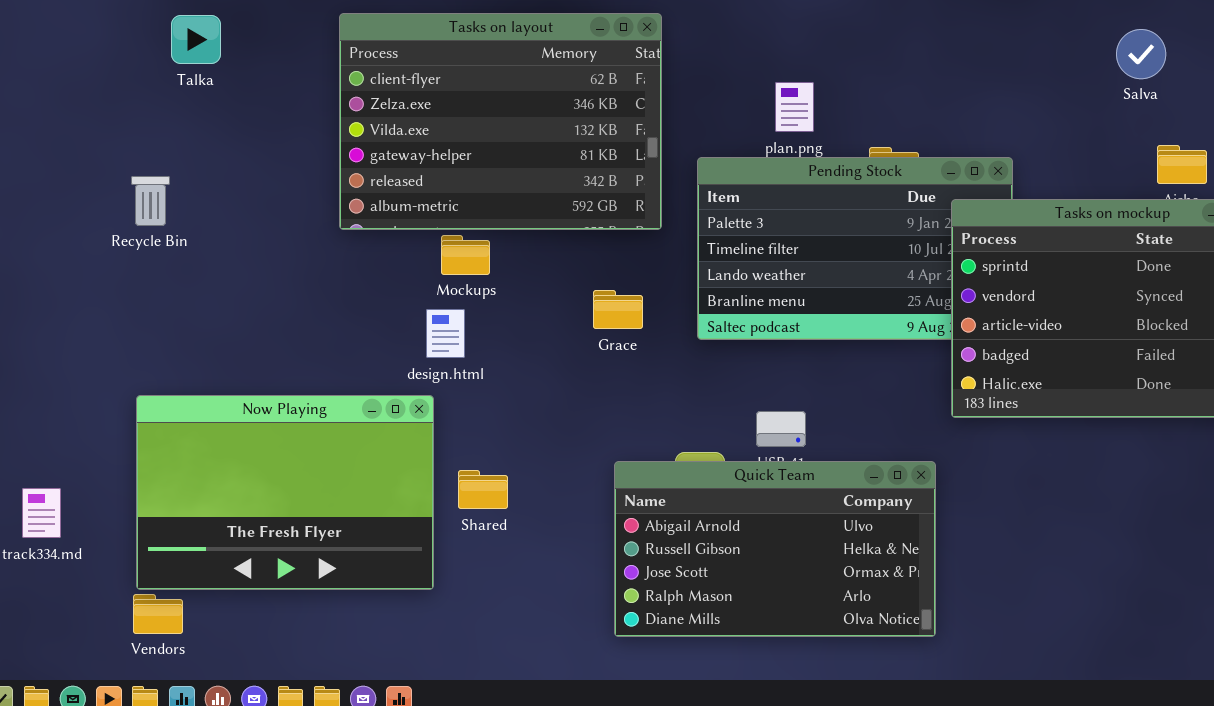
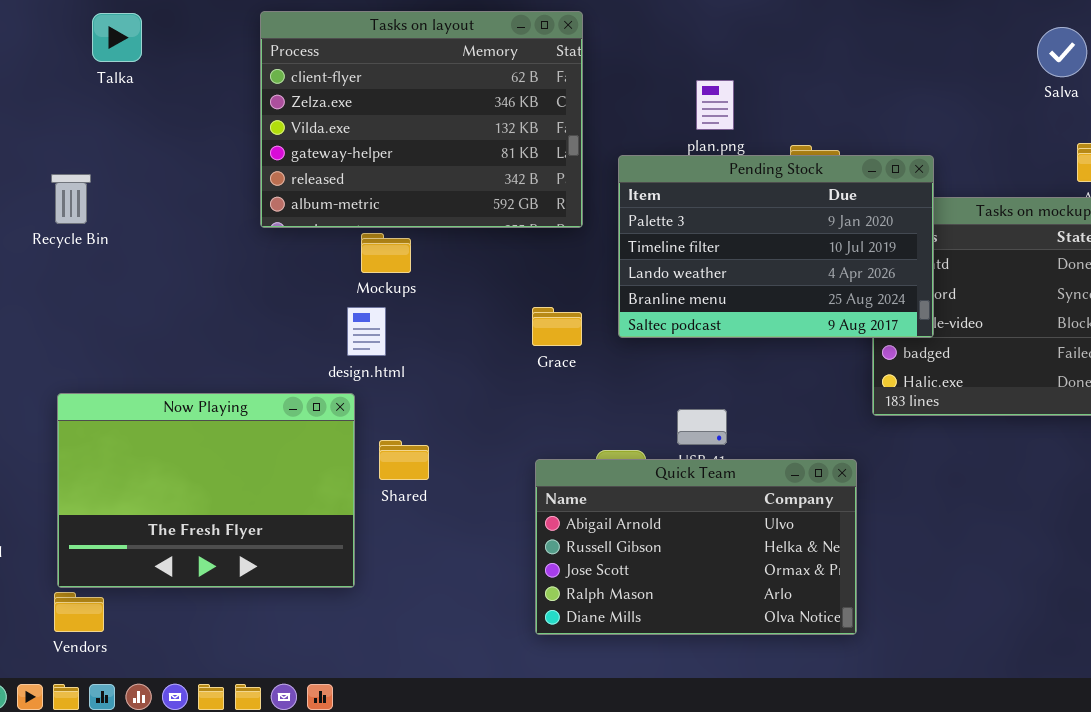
Pending Stock: [697,157,1013,340] -> [618,155,934,338], raised
Grace: [593,290,643,329] -> [532,307,582,346], moved
Shared: [458,470,508,509] -> [379,440,429,480], moved

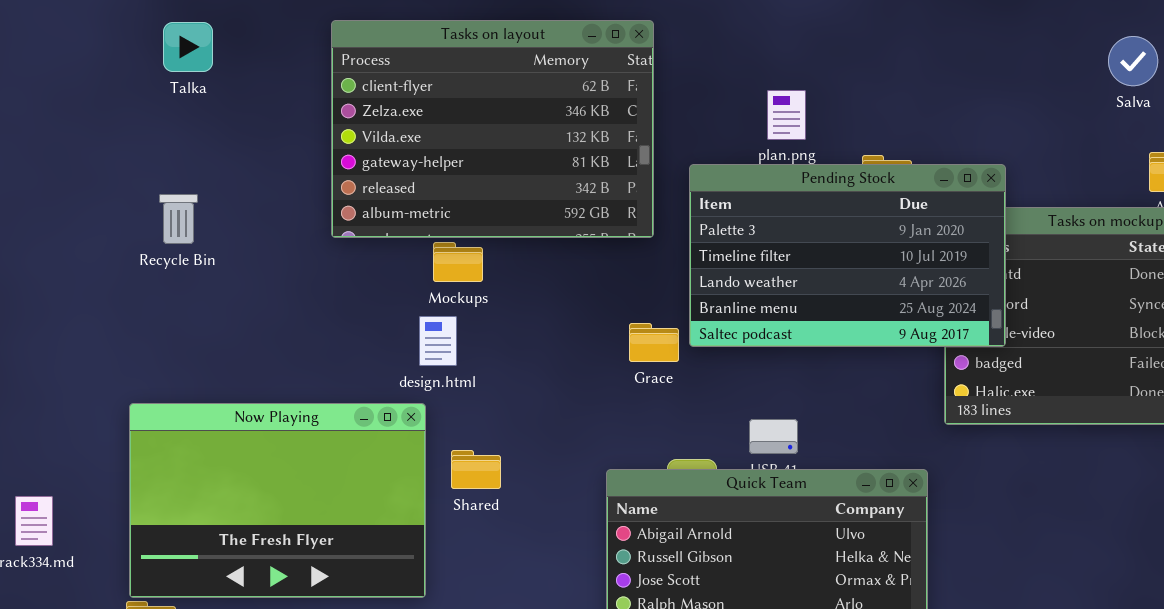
Recycle Bin: [51,174,91,224] -> [159,194,198,244], moved
Grace: [532,307,582,346] -> [629,323,679,362], moved

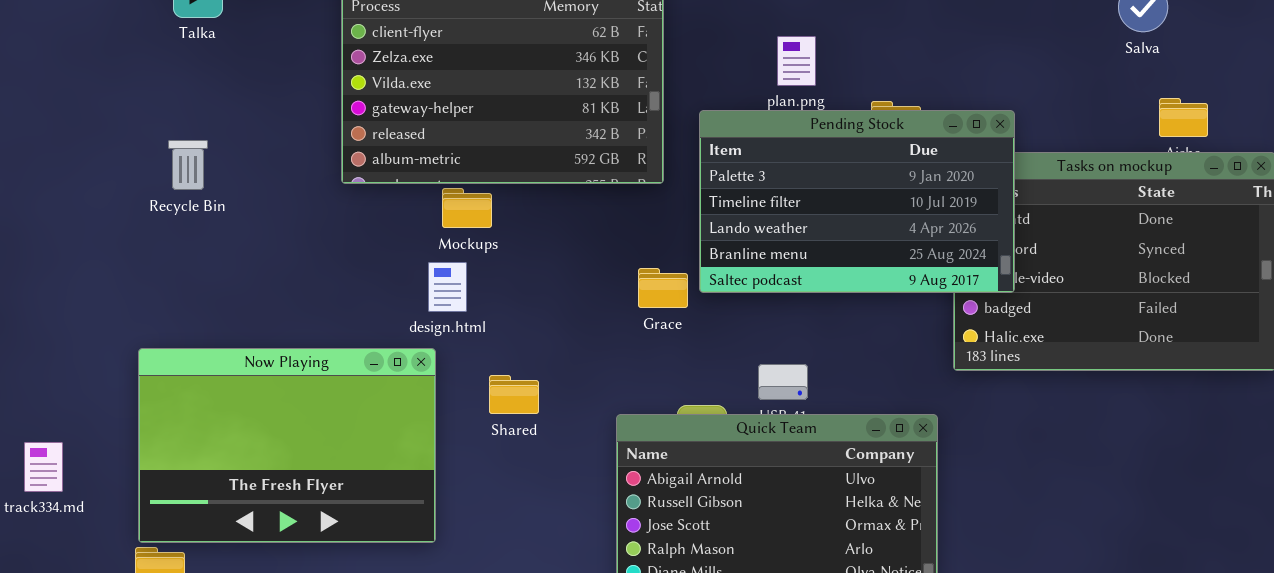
Shared: [451,450,501,489] -> [489,375,539,414], moved

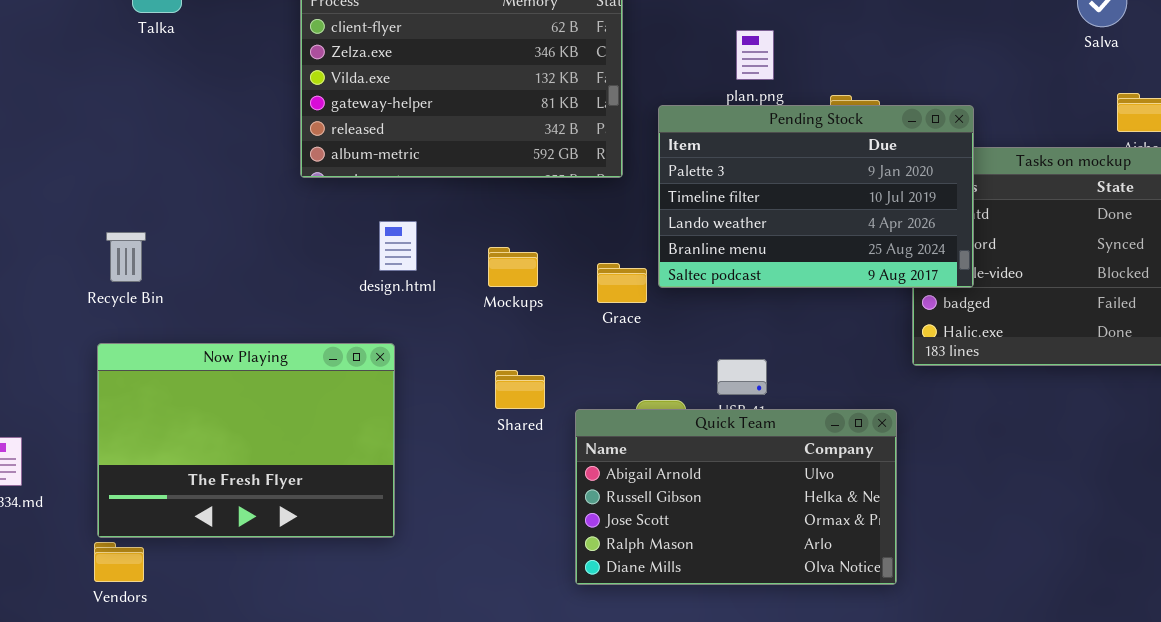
Recycle Bin: [168,140,208,190] -> [106,232,146,282], moved
Mockups: [442,188,492,228] -> [488,247,538,287], moved
design.html: [428,262,467,312] -> [379,221,417,271], moved
Shared: [489,375,539,414] -> [495,370,545,409], moved

